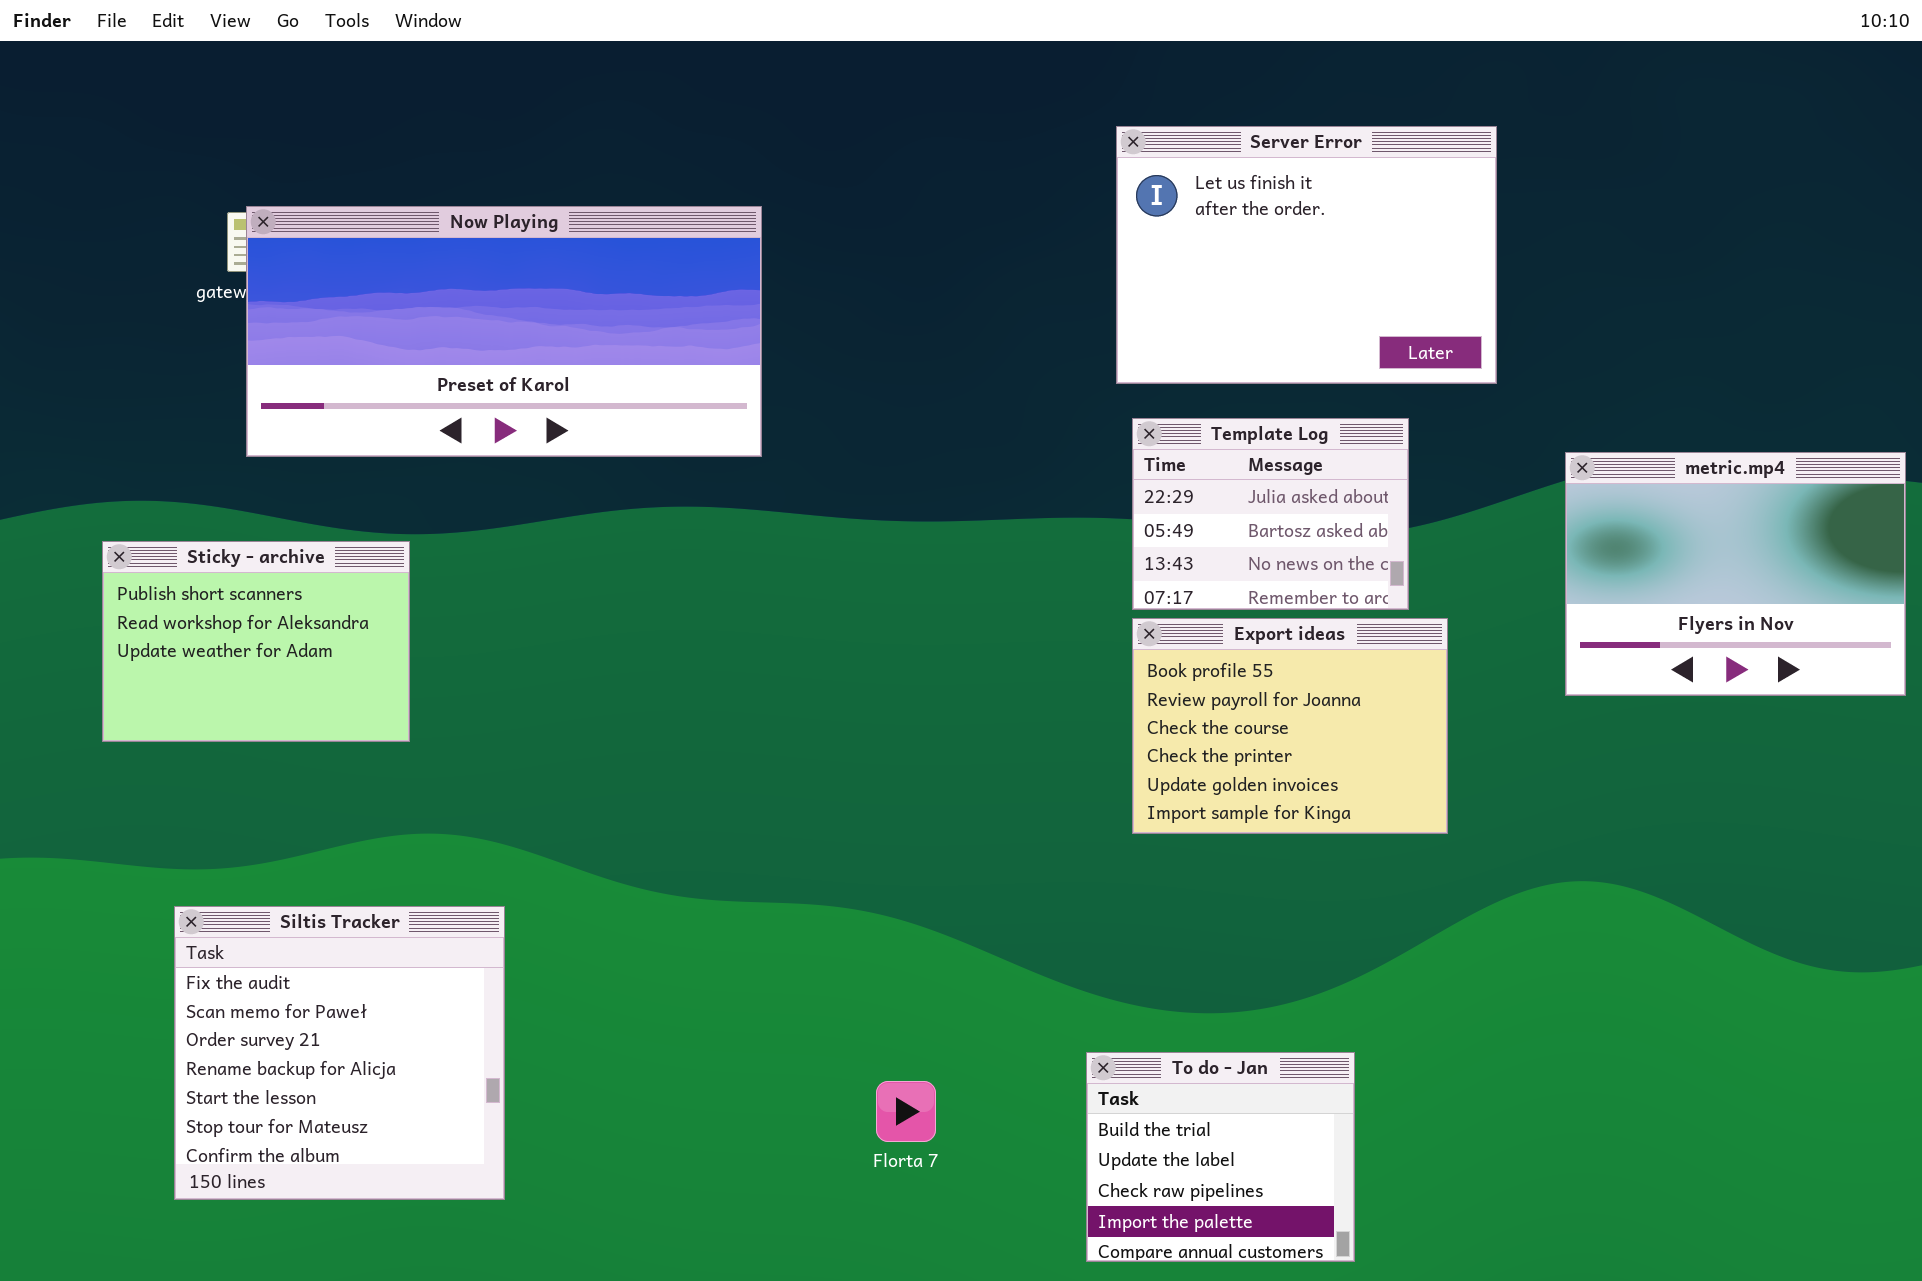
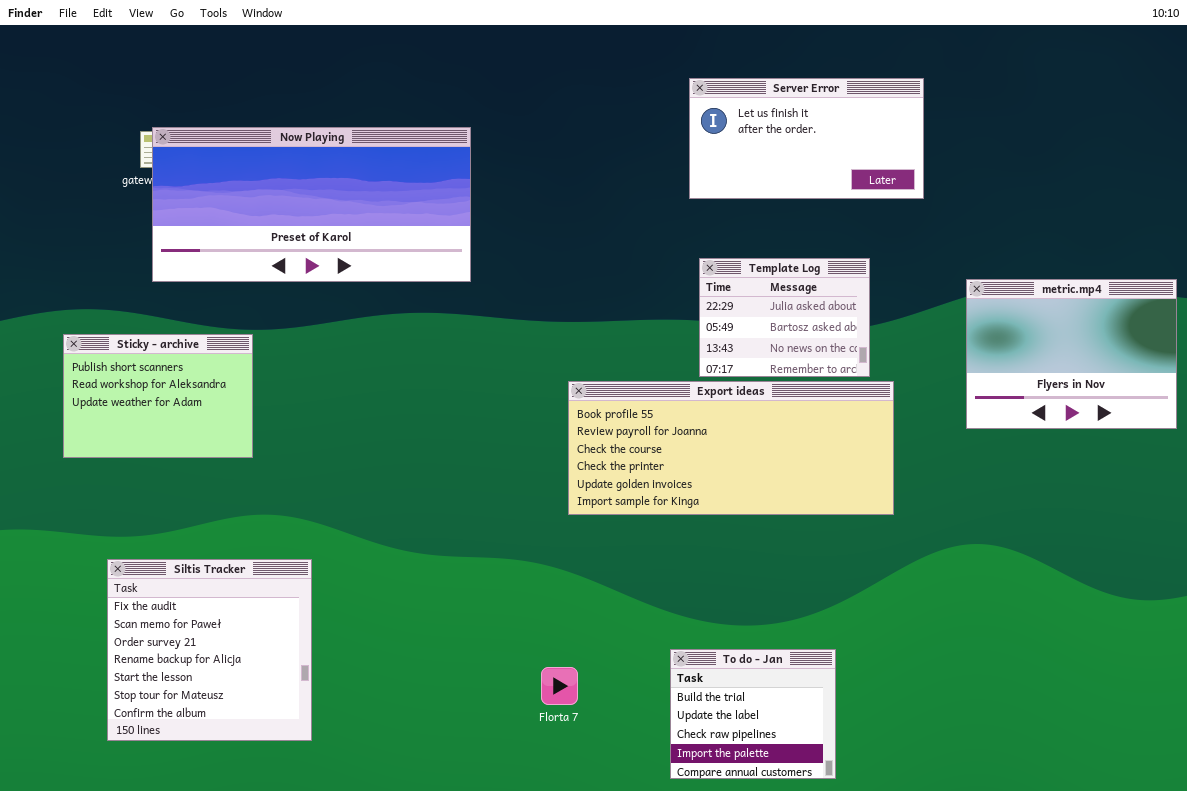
Server Error: [1116,126,1497,384] -> [689,78,924,199], resized
Export ideas: [1132,618,1448,834] -> [568,381,894,515], resized

